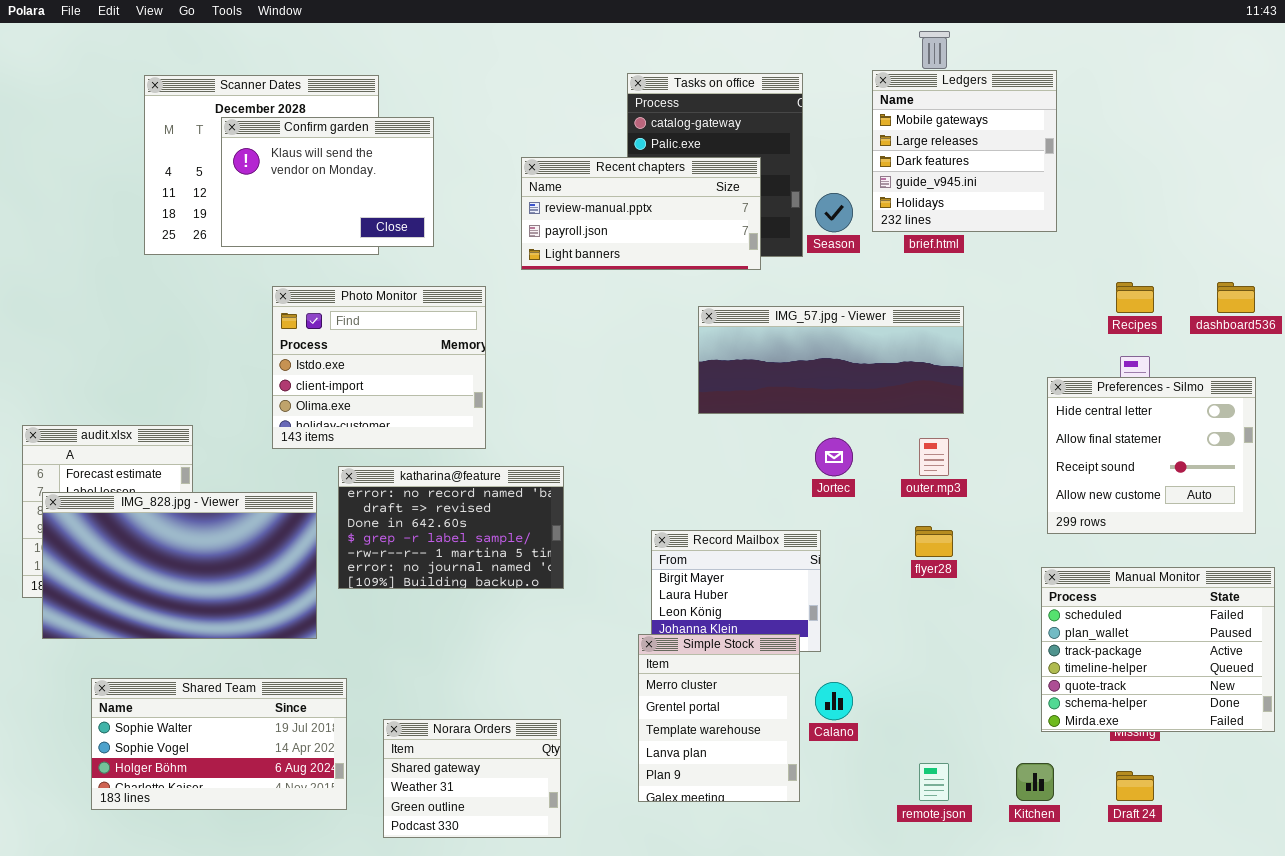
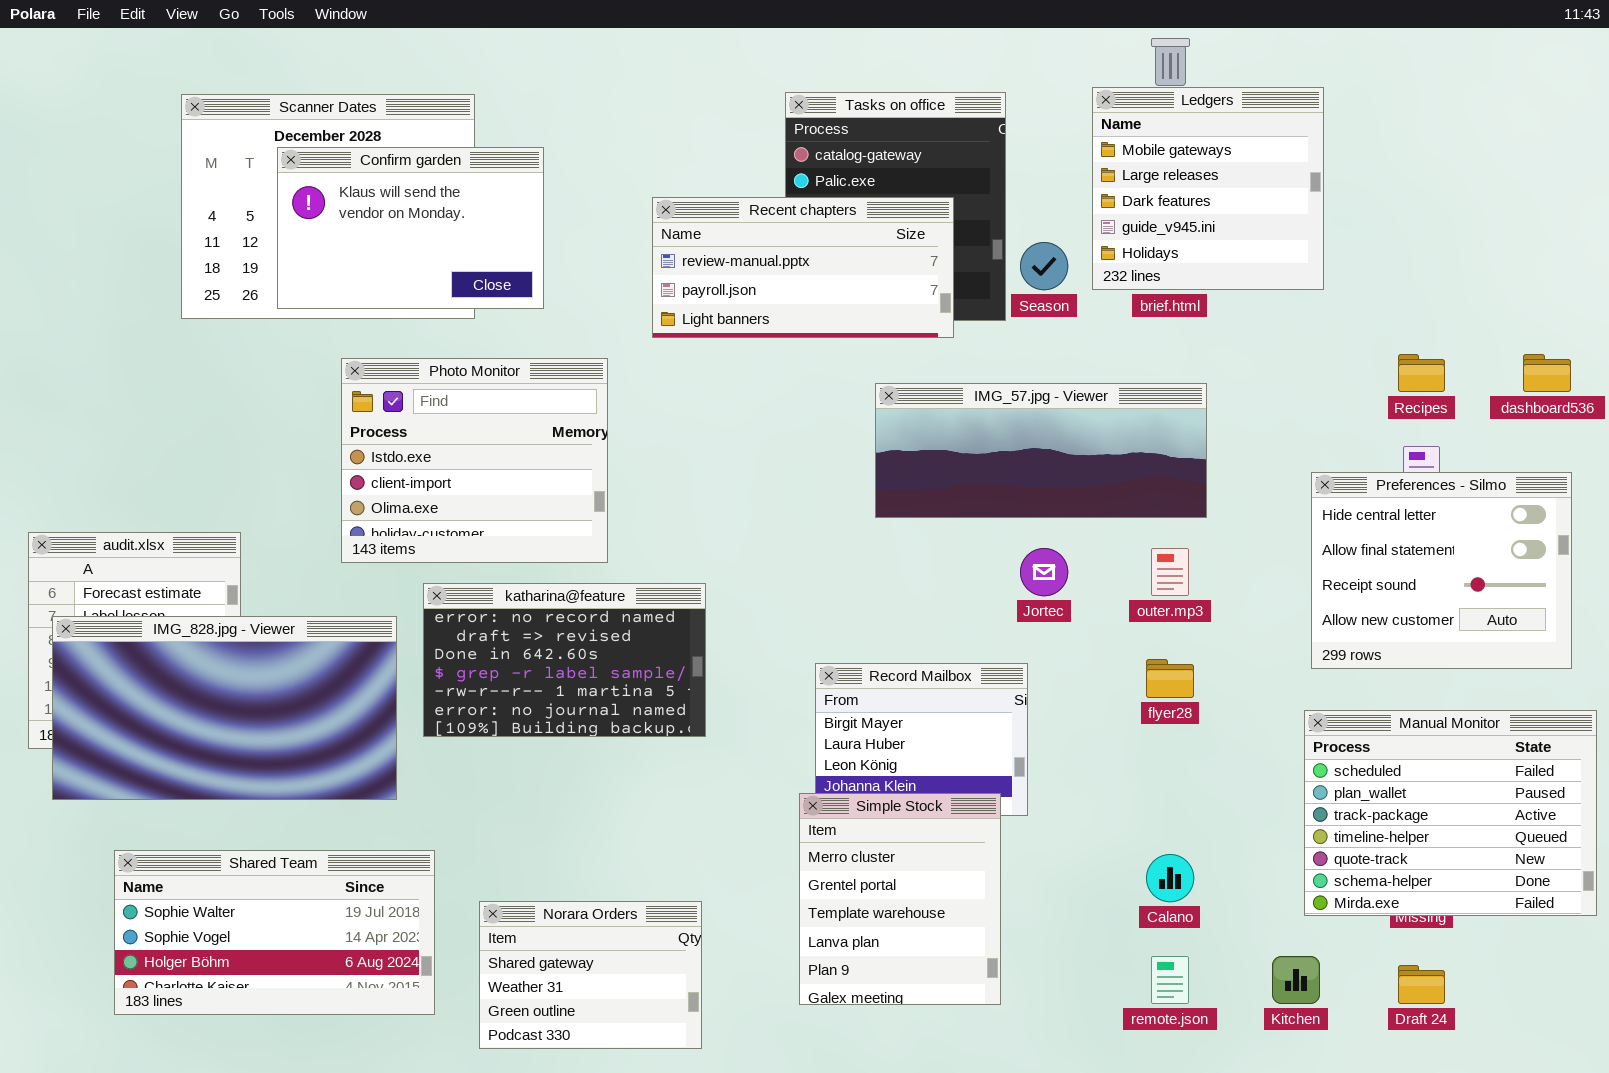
Calano: [815,682,853,720] -> [1146,854,1194,902], moved

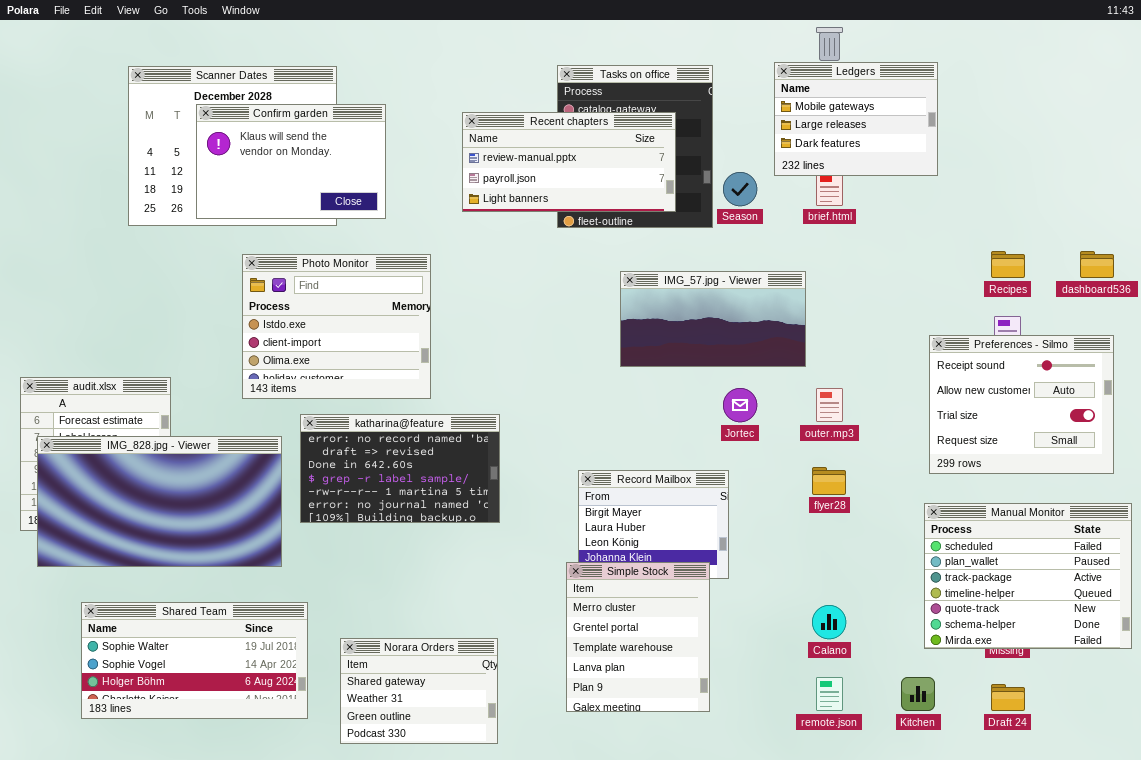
Ledgers: [1092,87,1324,290] -> [774,62,938,176], resized
Recent chapters: [652,197,954,338] -> [462,112,676,212], moved
IMG_57.jpg - Viewer: [875,383,1207,518] -> [620,271,806,367], resized
Preferences - Silmo: [1311,472,1572,669] -> [929,335,1114,474], scrolled down 2 rows

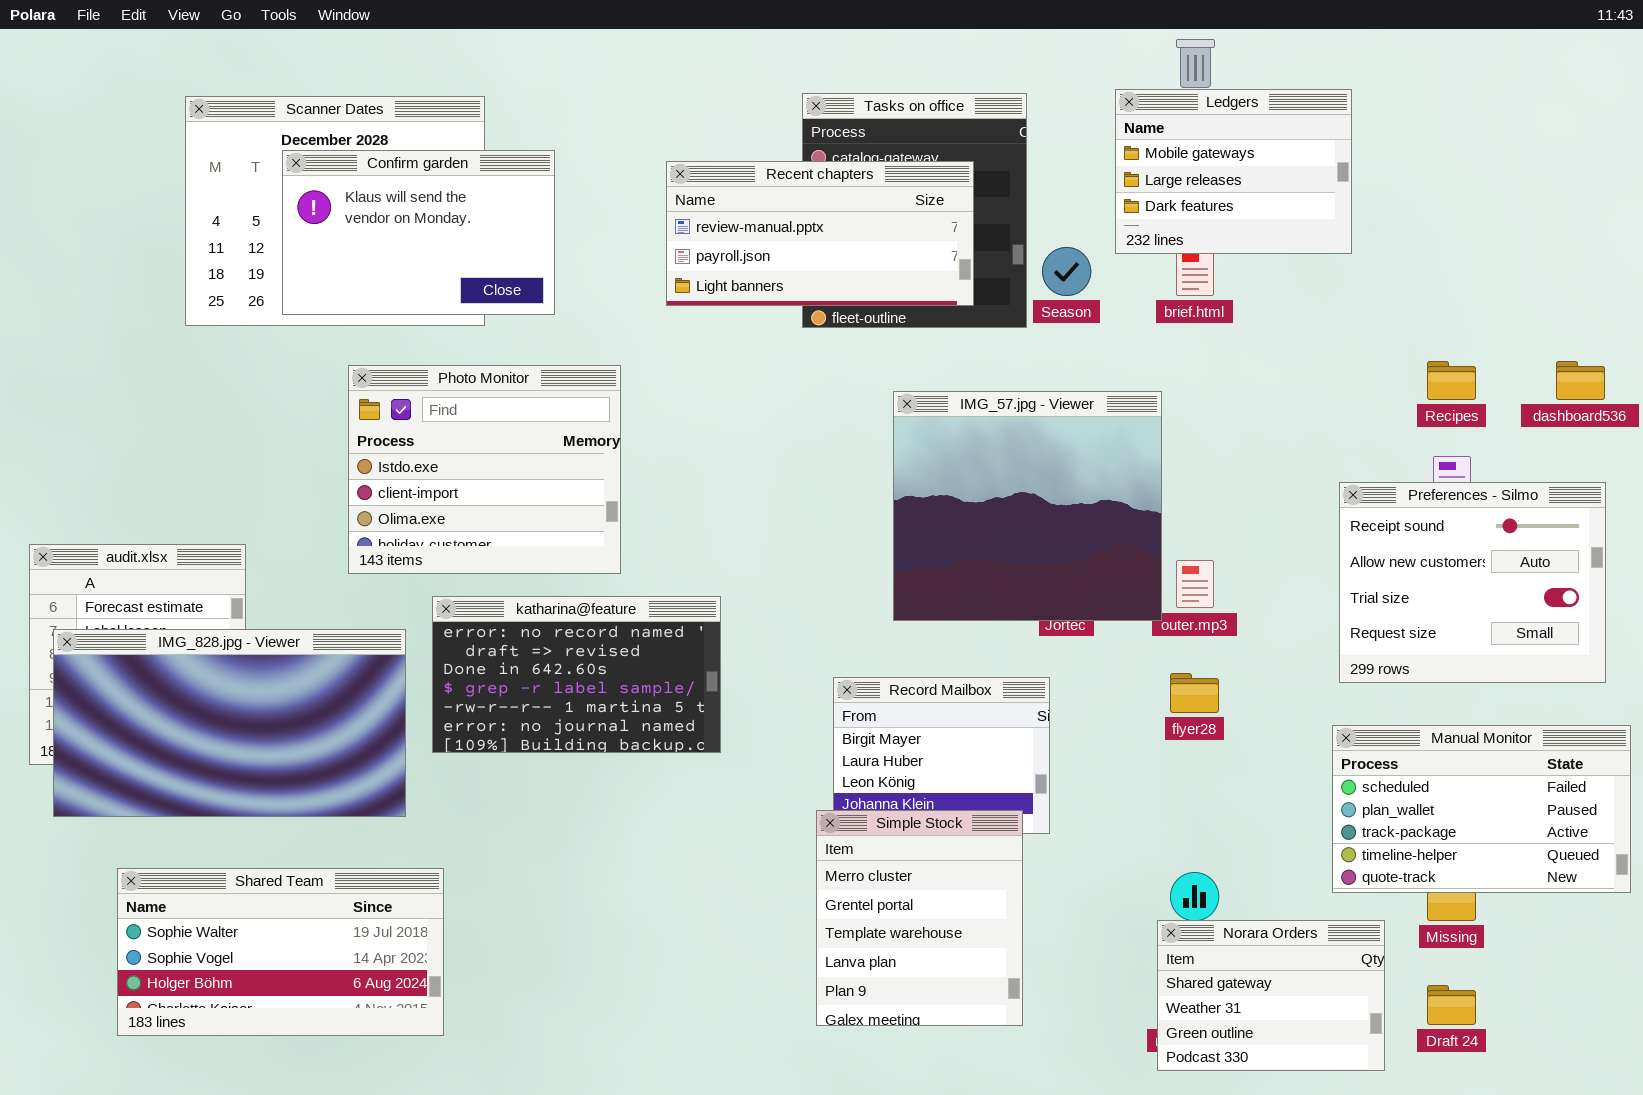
IMG_57.jpg - Viewer: [620,271,806,367] -> [893,391,1162,621], resized
Manual Monitor: [924,503,1132,649] -> [1332,725,1631,893], resized
Norara Orders: [340,638,498,744] -> [1157,920,1385,1071], moved

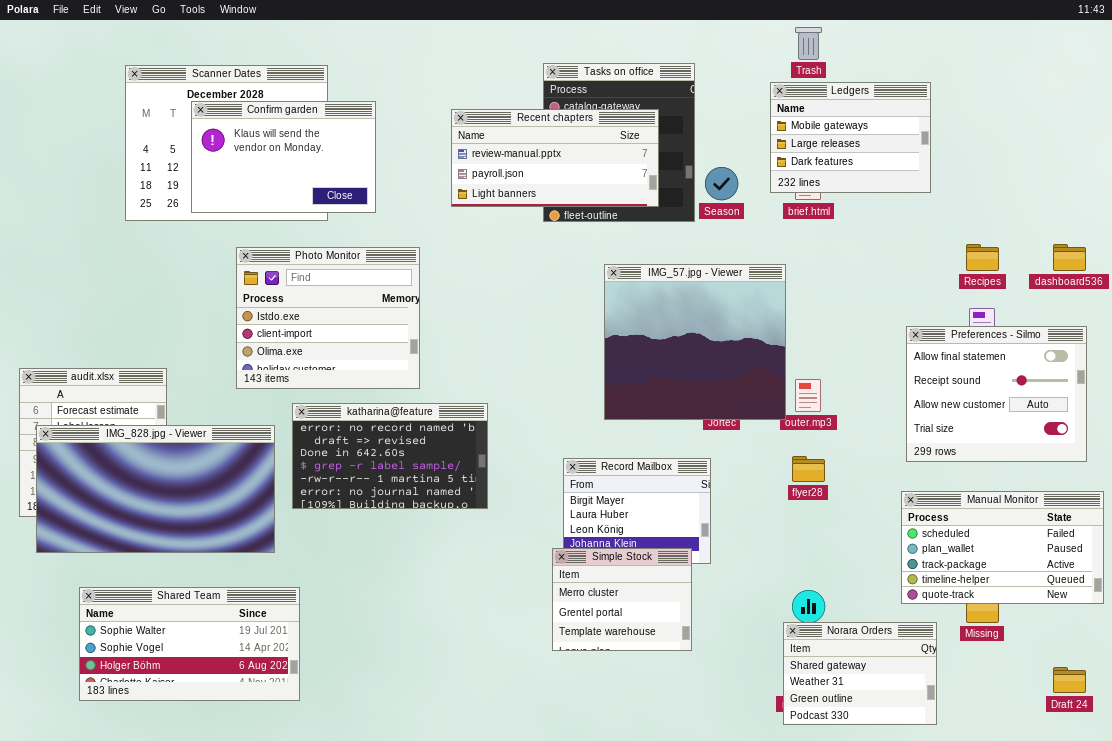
Ledgers: [1115,89,1352,254] -> [770,82,931,193], moved
Preferences - Silmo: [1339,482,1606,683] -> [906,326,1087,462], scrolled up 1 row
Simple Stock: [816,810,1023,1026] -> [552,548,692,651], resized
Draft 24: [1427,985,1476,1025] -> [1053,667,1086,693], moved

